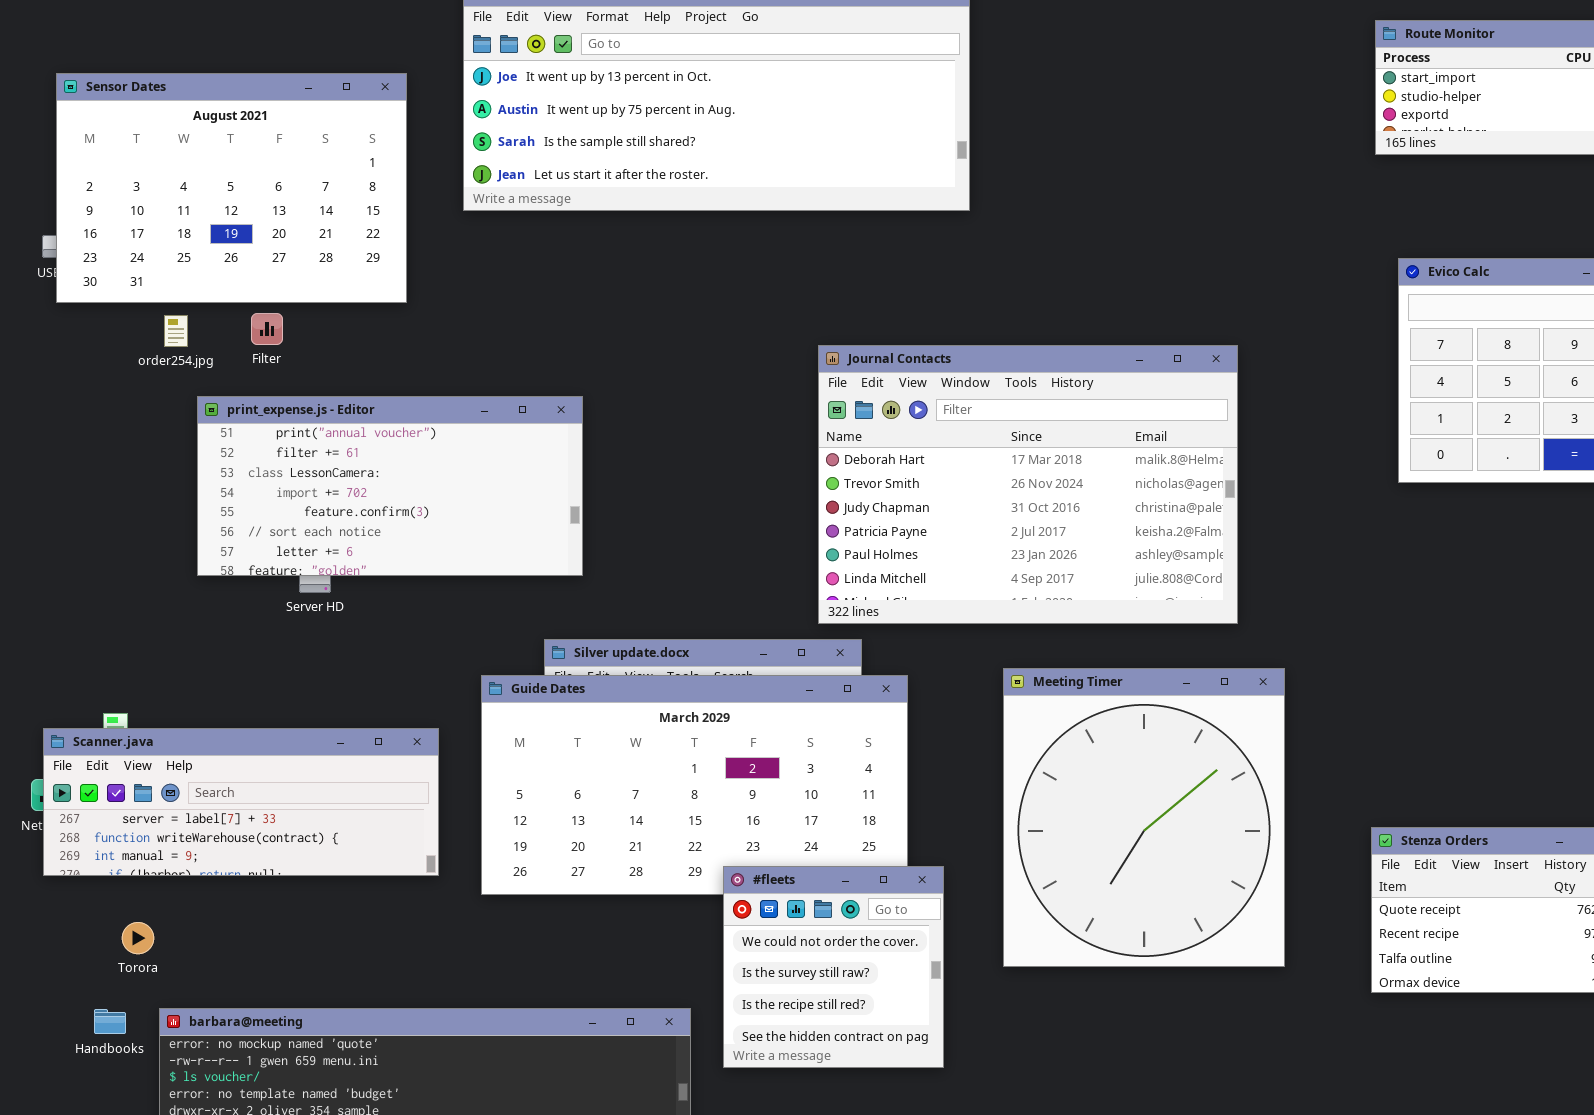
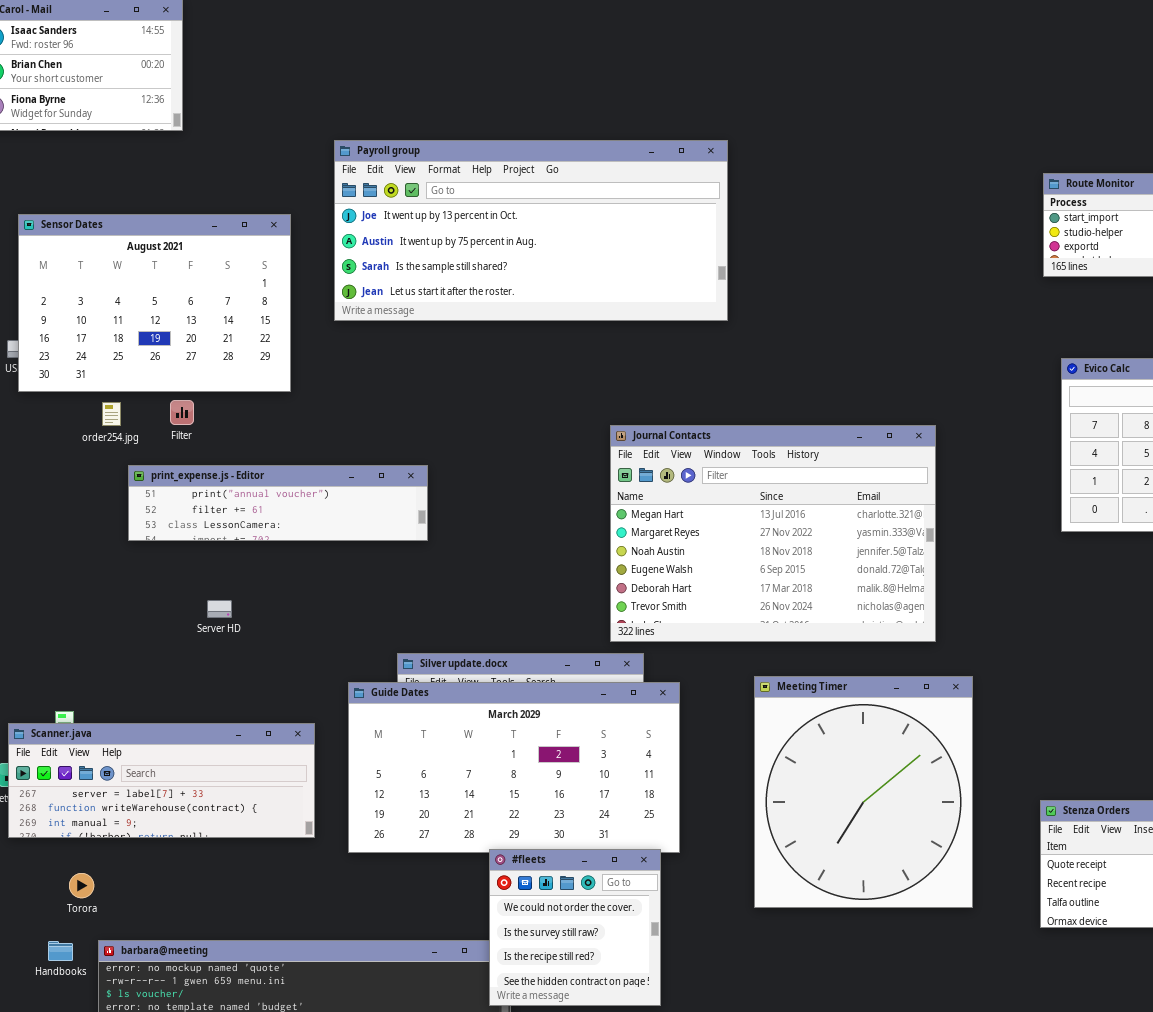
Journal Contacts: [818,345,1238,624] -> [610,425,936,642], scrolled up 4 rows
print_expense.js - Editor: [197,396,583,576] -> [128,465,428,541], resized
#fleets: [723,866,944,1068] -> [489,849,661,1006], moved

